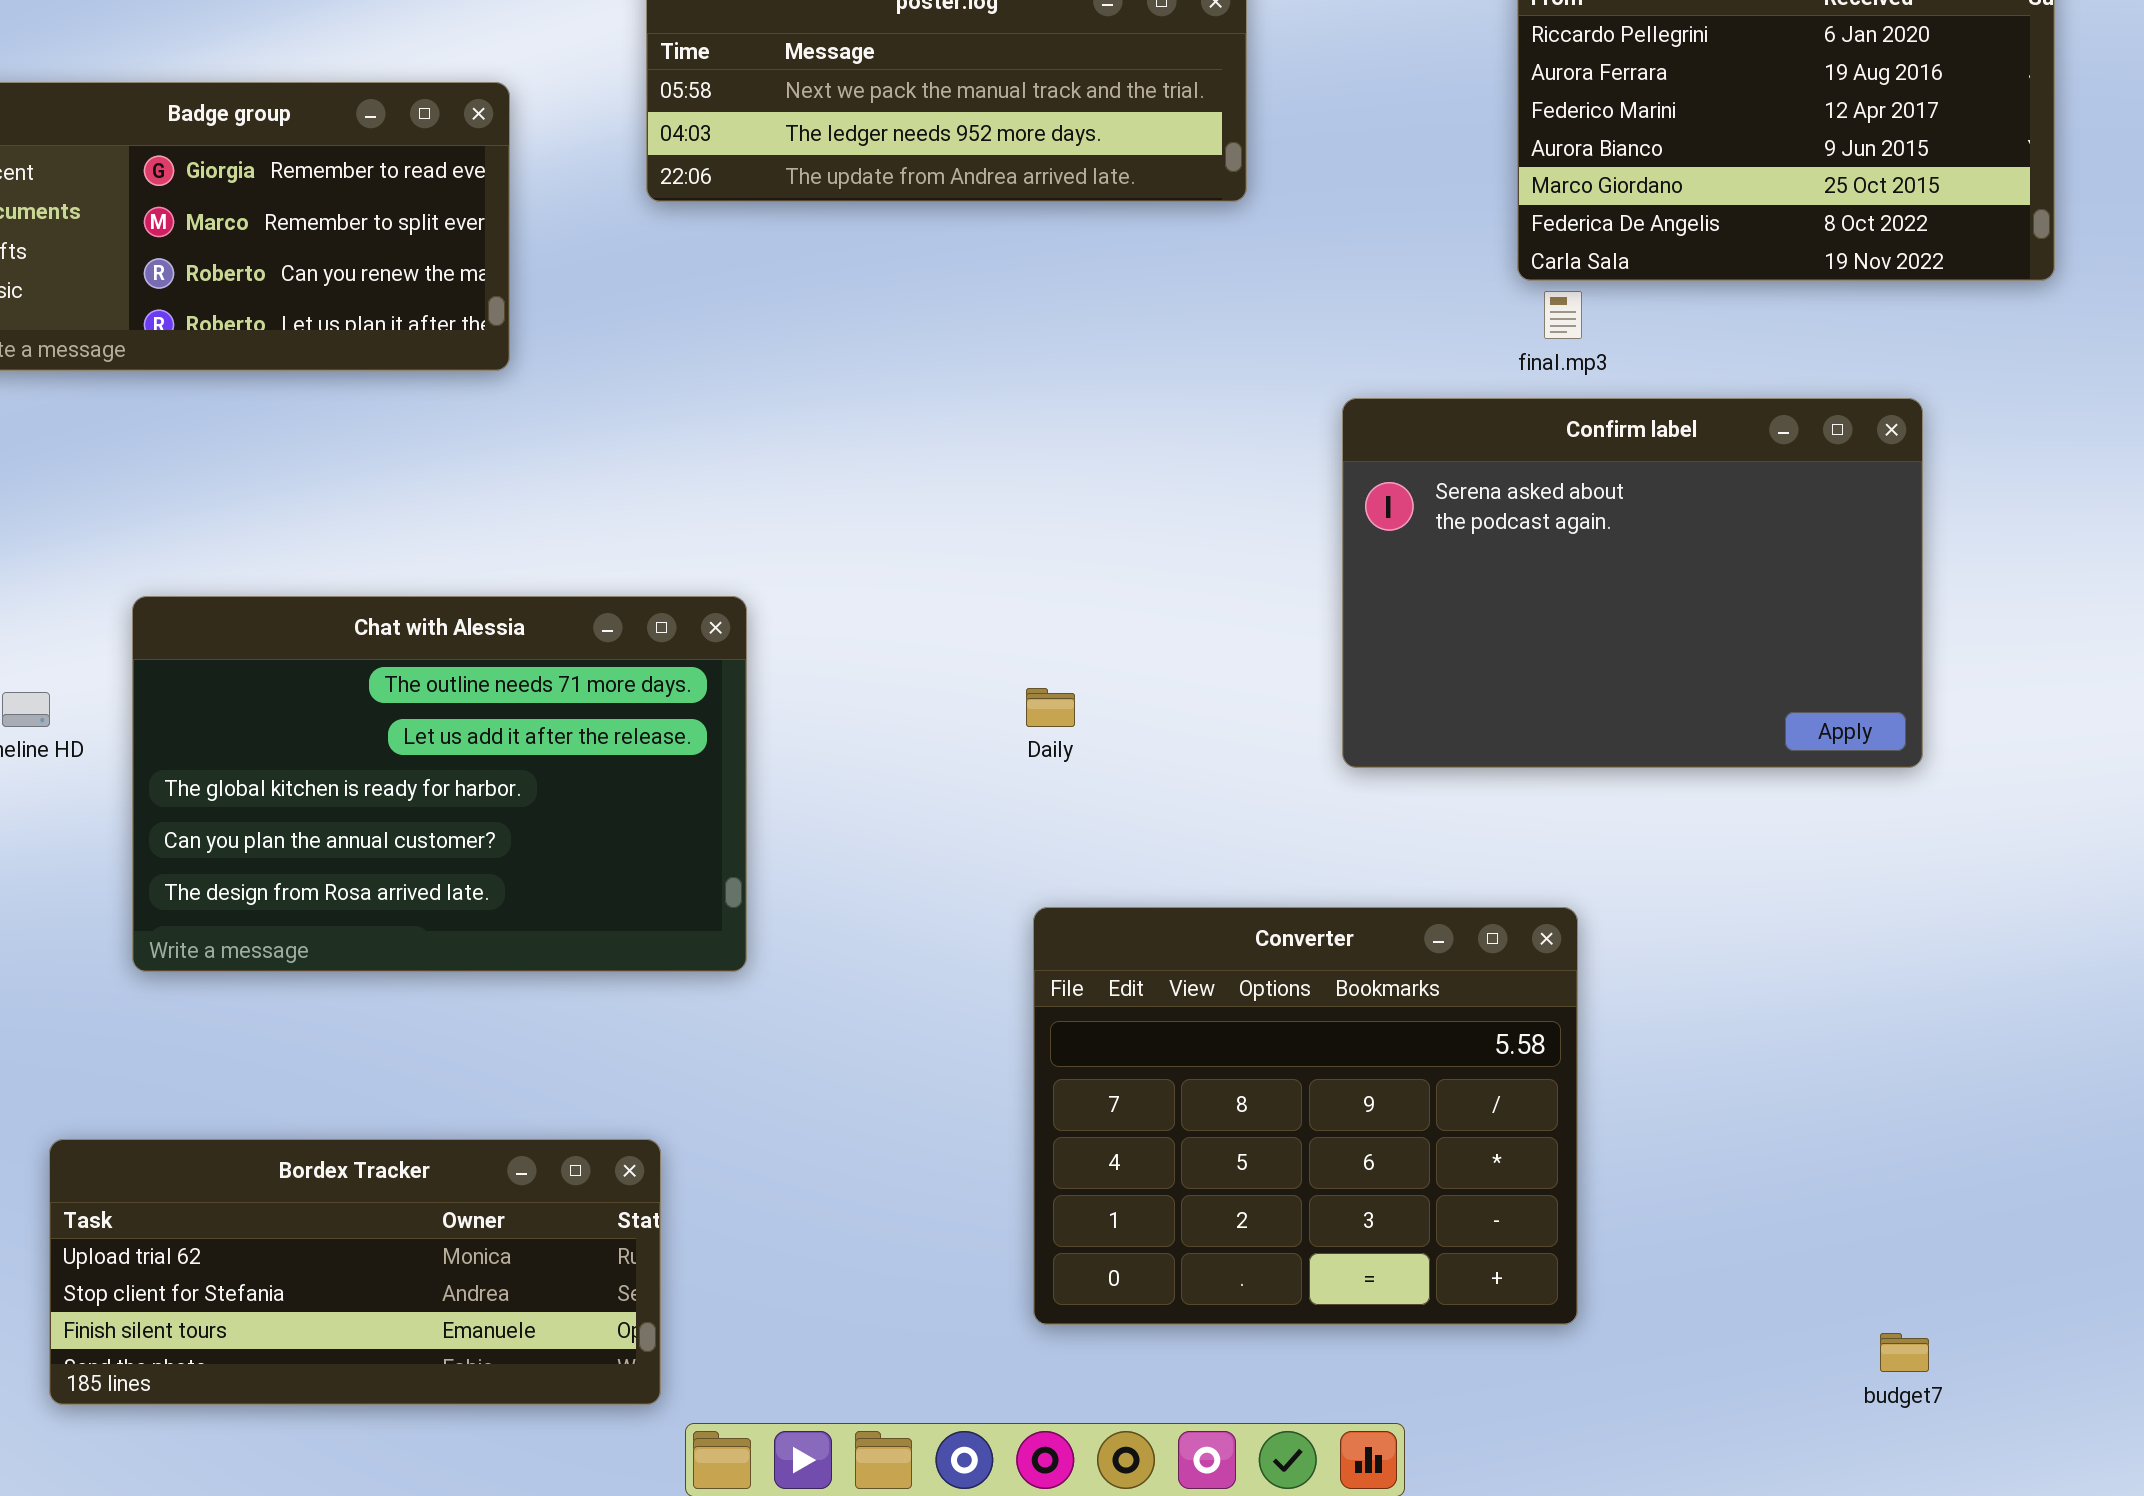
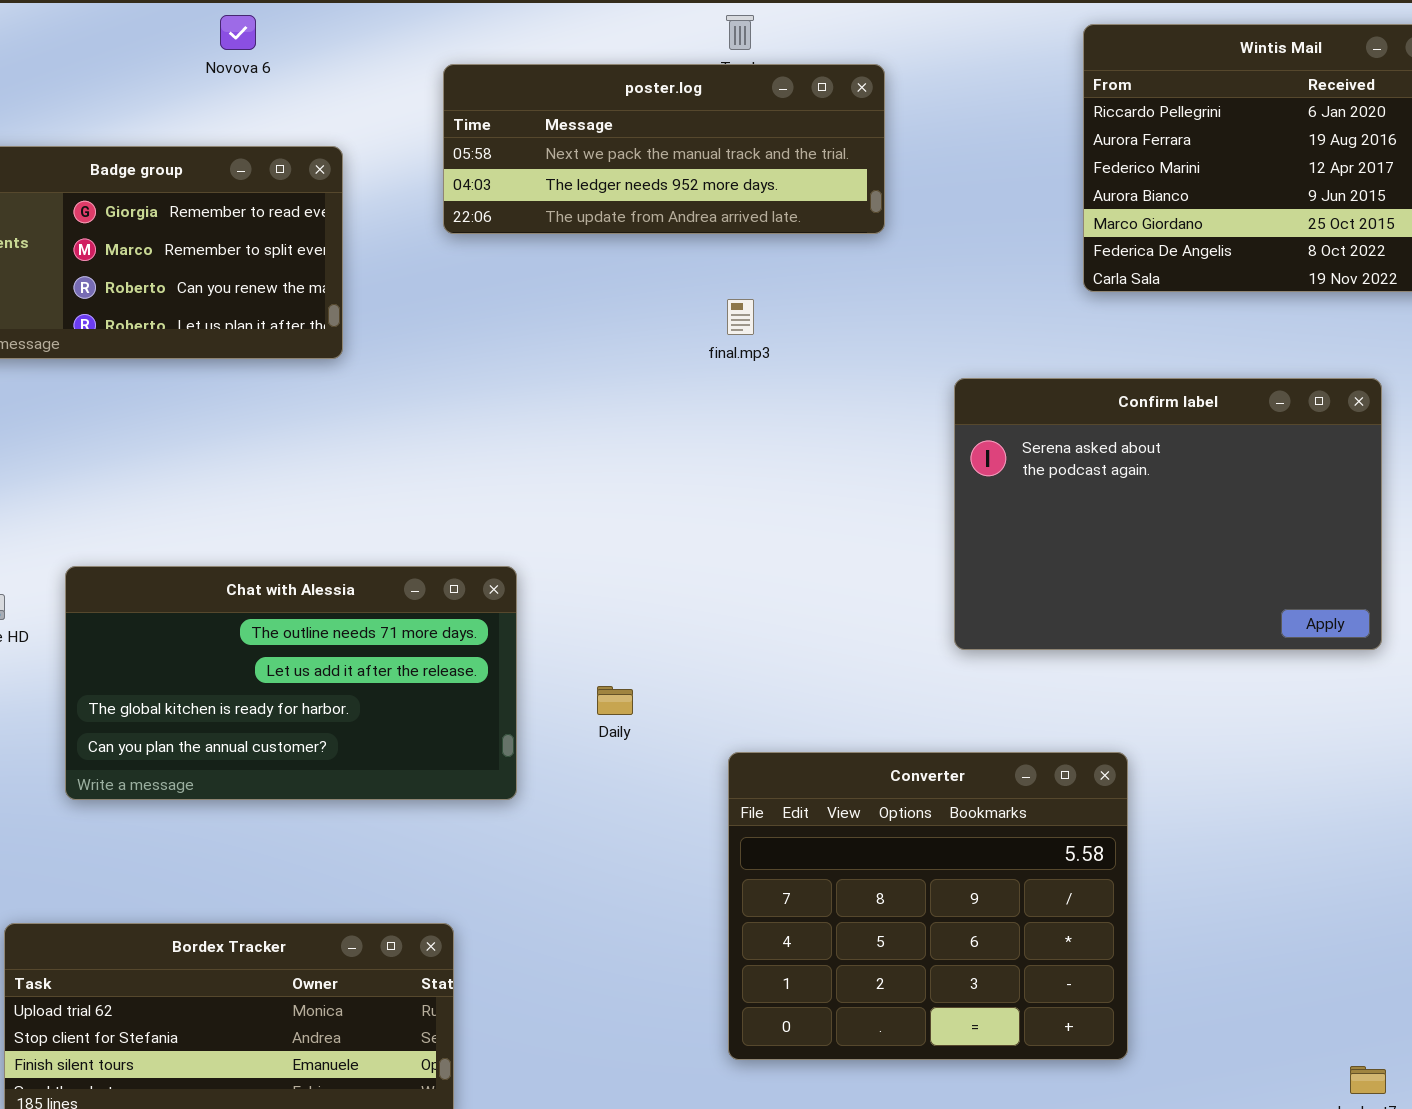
final.mp3: [1544,291,1582,339] -> [727,299,754,335], moved
Chat with Alessia: [132,596,747,972] -> [65,566,517,800], resized
Daily: [1026,688,1075,727] -> [597,686,633,715], moved

